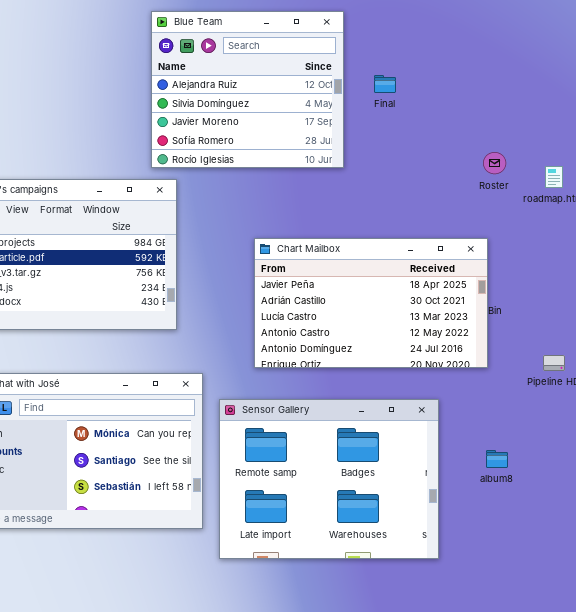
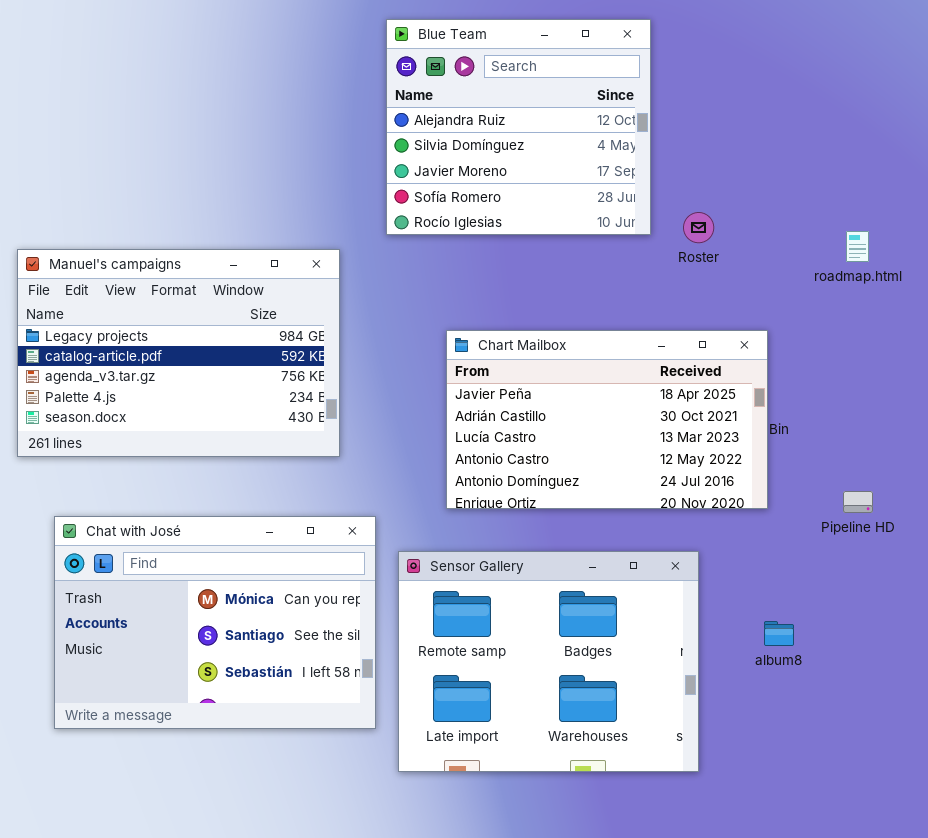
Blue Team: [151,11,344,168] -> [386,19,651,235], moved
Roster: [483,152,506,174] -> [683,212,714,243], moved

